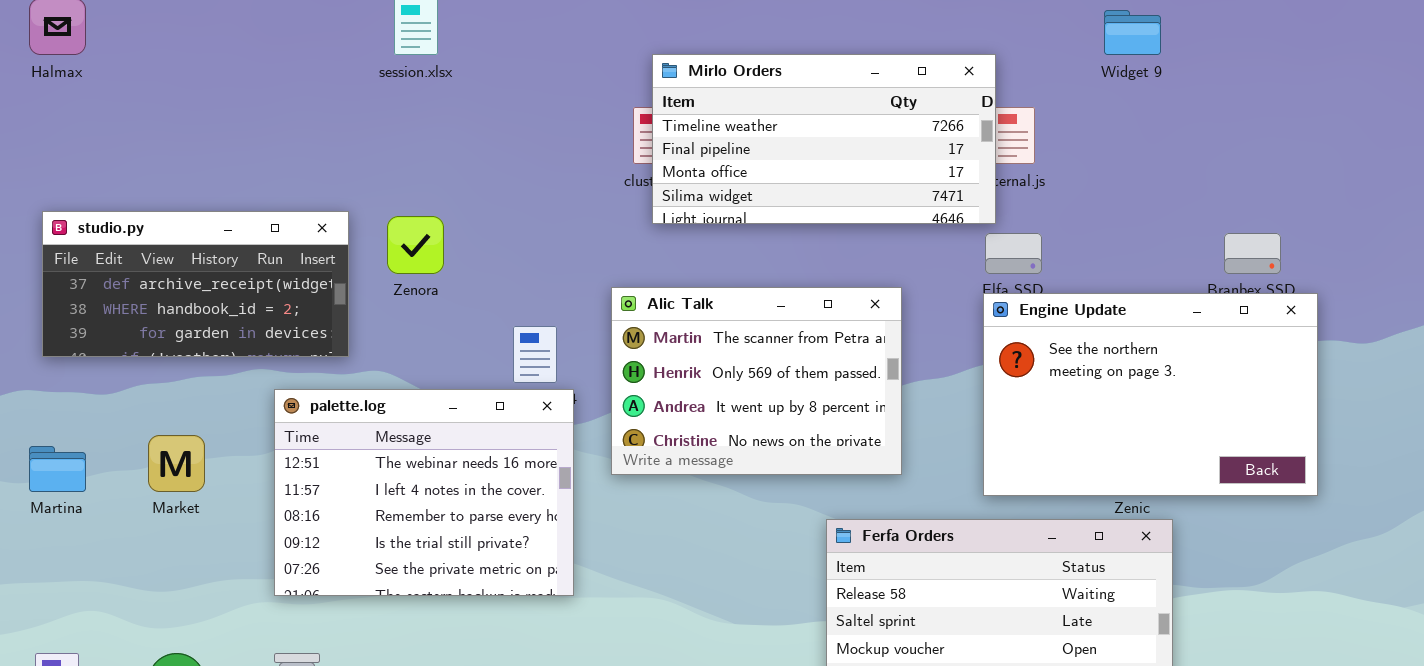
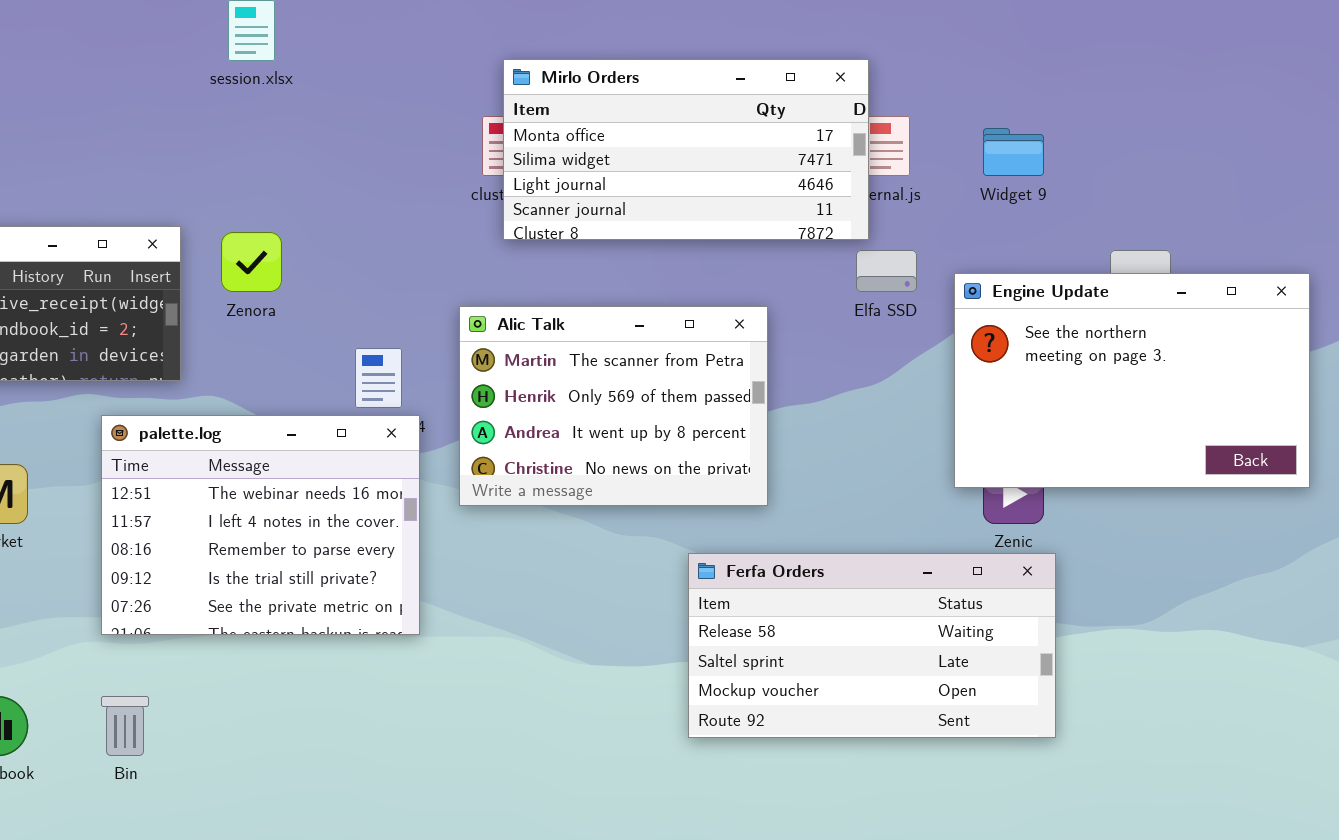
Widget 9: [1104,10,1161,55] -> [983,128,1044,176], moved
Mirlo Orders: [652,54,996,224] -> [503,59,869,240], scrolled down 2 rows
Engine Update: [983,293,1318,496] -> [954,273,1310,488], moved

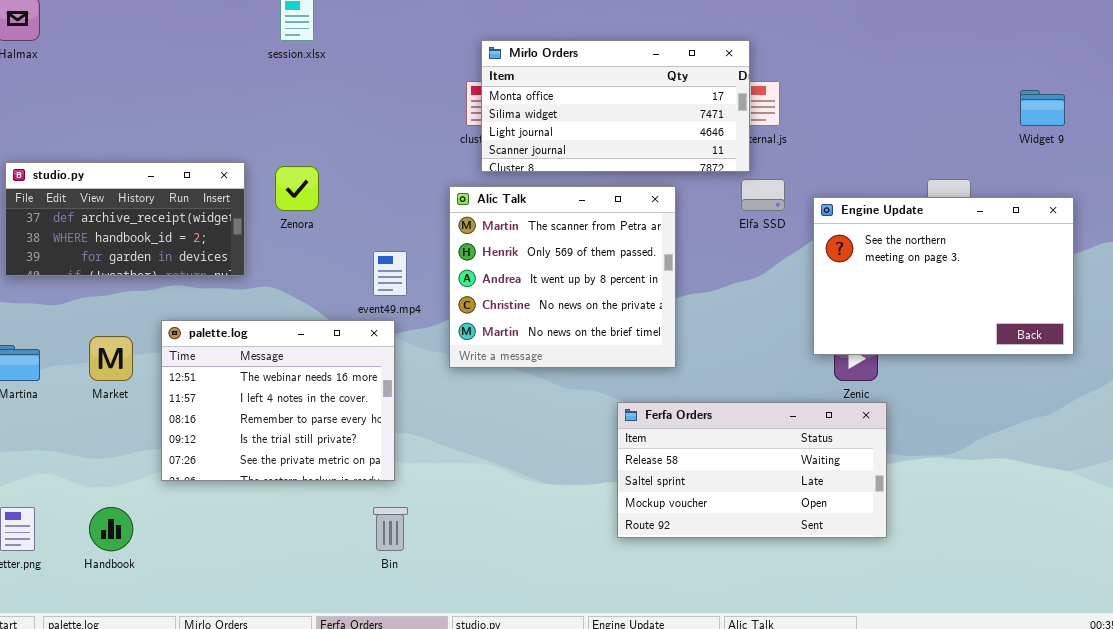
Widget 9: [983,128,1044,176] -> [1020,90,1065,126], moved
Alic Talk: [459,306,768,506] -> [449,186,676,368], resized
palette.log: [101,415,420,635] -> [161,320,395,481], moved
Bin: [101,696,149,756] -> [373,507,408,551], moved

